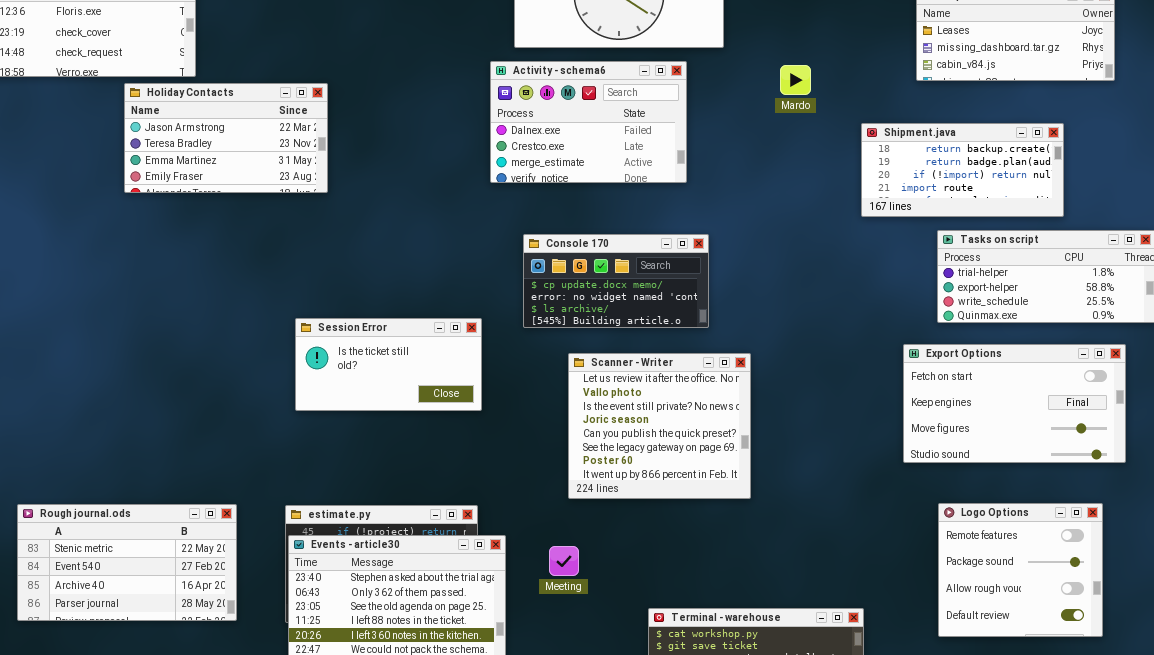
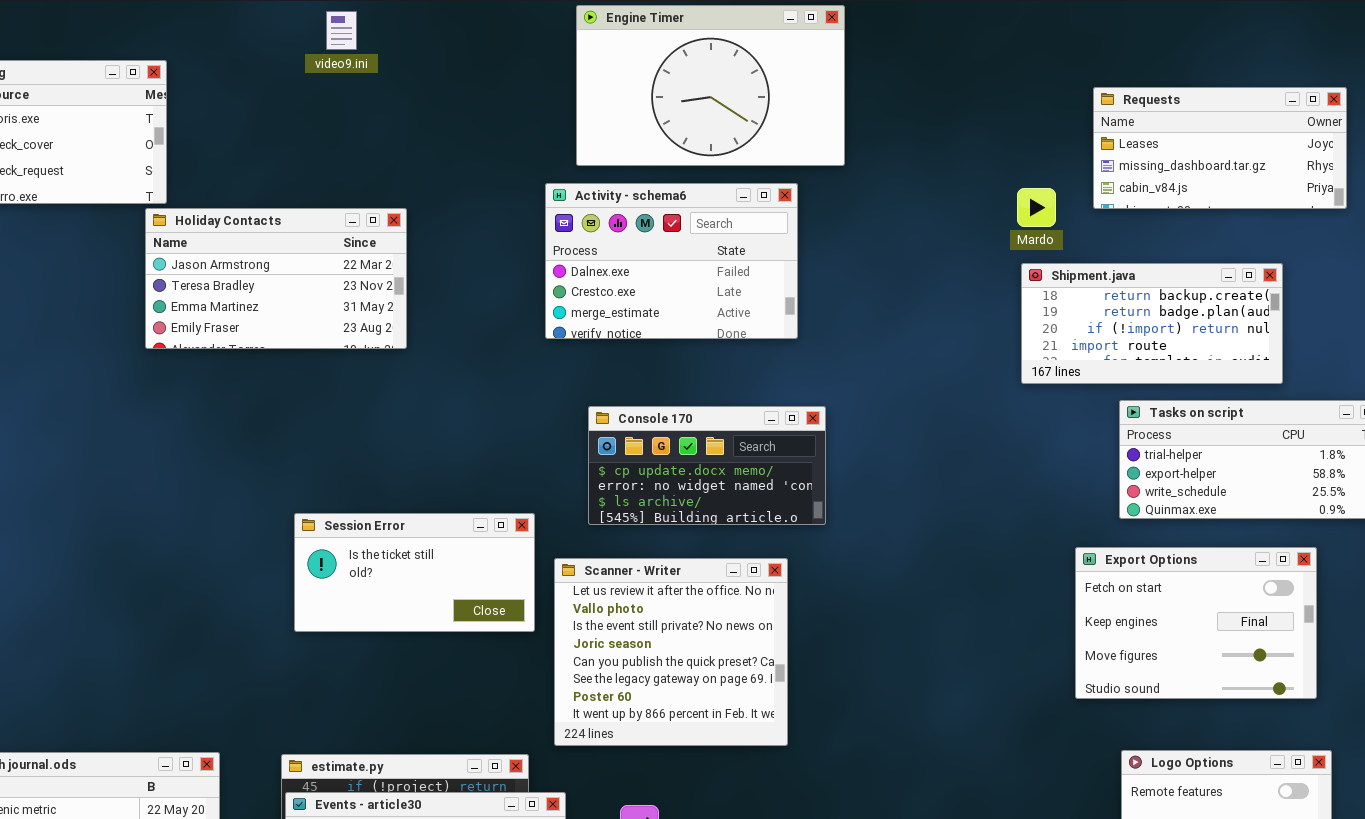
Mardo: [780,65,811,95] -> [1017,188,1056,227], moved
Holiday Contacts: [124,83,328,193] -> [145,208,407,349], moved
Export Options: [903,344,1126,463] -> [1075,547,1317,699], resized
Scanner - Writer: [568,353,751,499] -> [554,558,788,746], moved

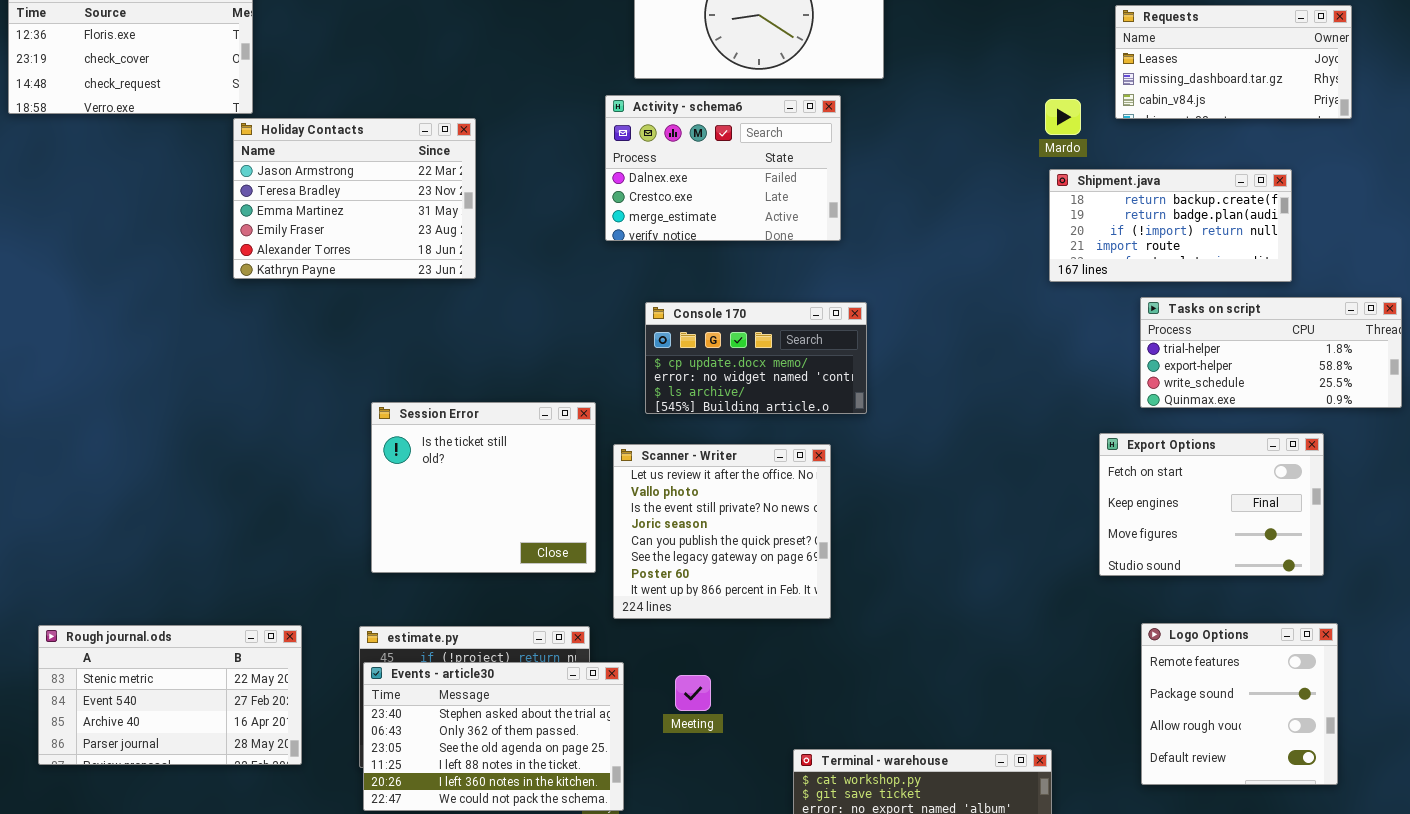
Holiday Contacts: [145,208,407,349] -> [233,118,476,279], resized
Session Error: [294,513,535,632] -> [371,402,596,573], resized

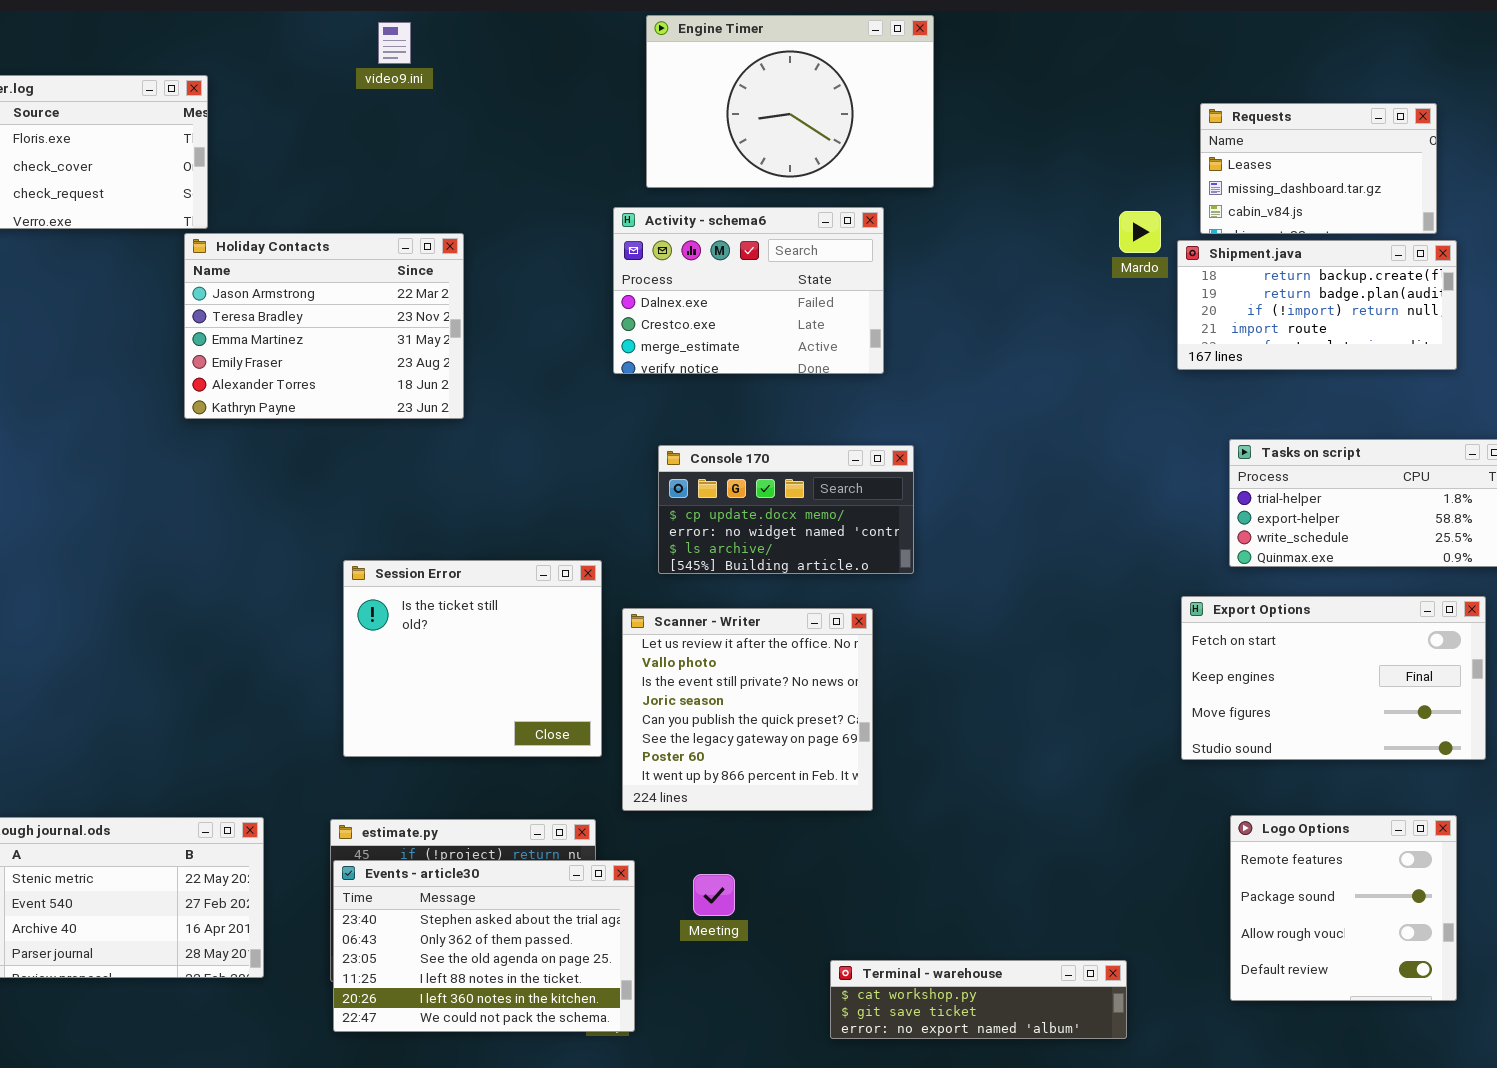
Requests: [1115,5,1352,119] -> [1200,103,1437,234], resized
Shipment.java: [1049,169,1292,282] -> [1177,240,1457,370], moved
Export Options: [1099,433,1324,576] -> [1181,596,1486,760], resized

